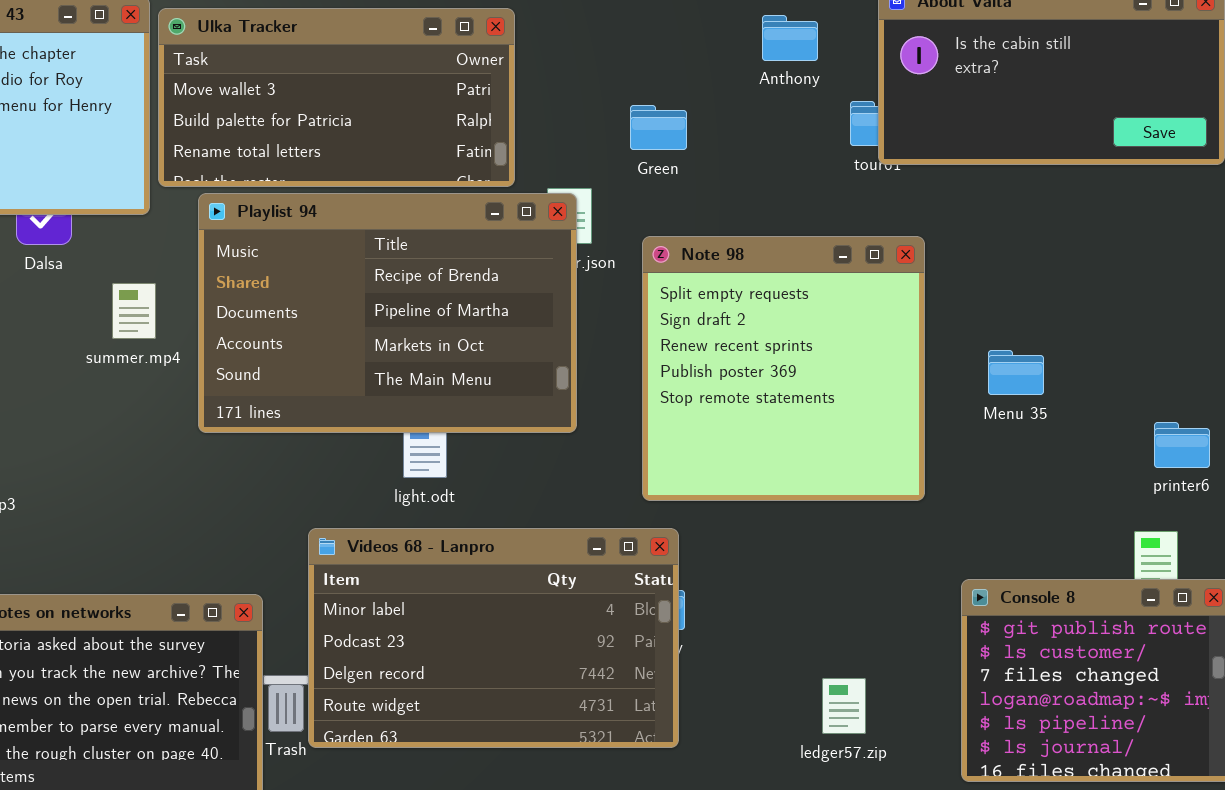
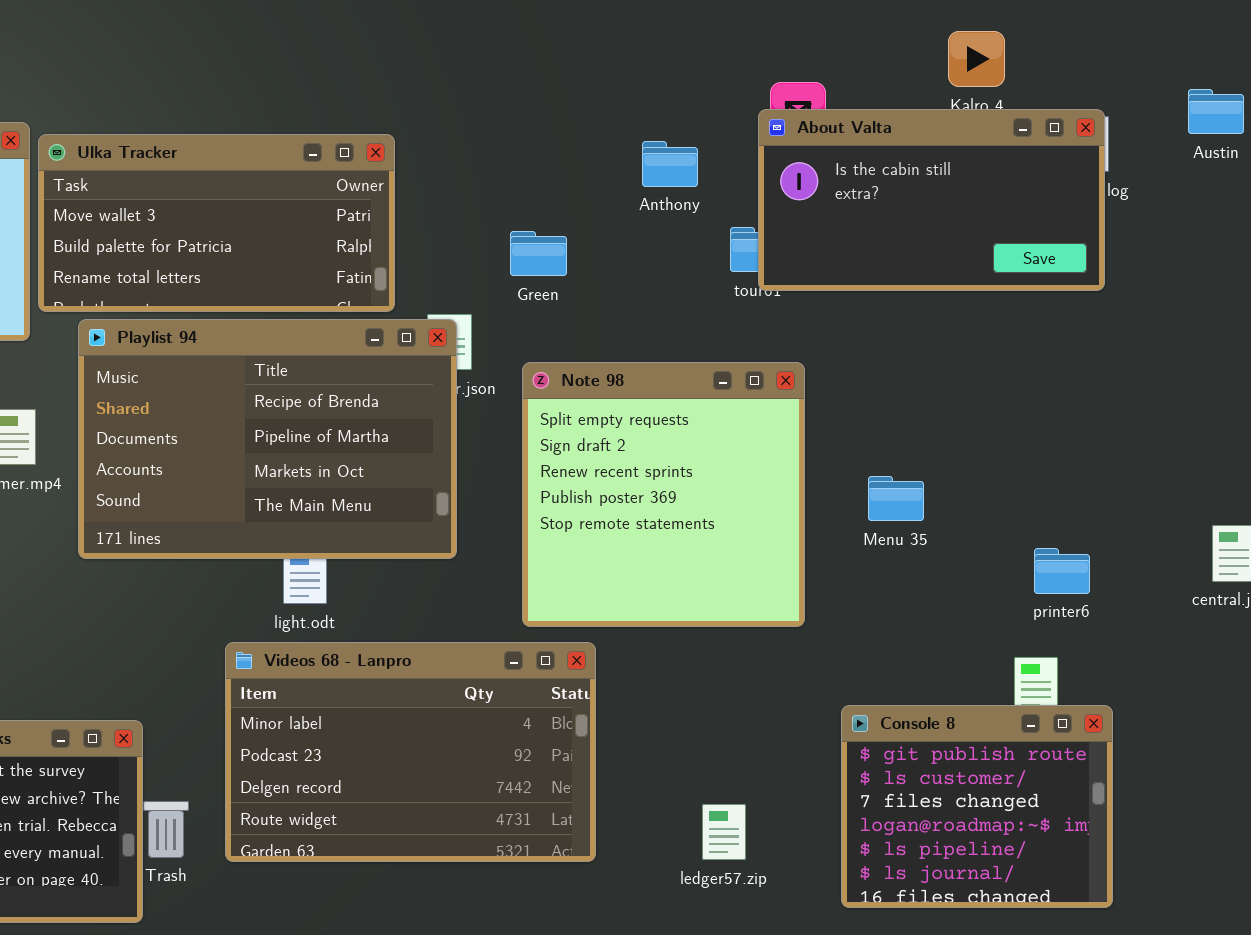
Videos 68 - Lanpro: [308,528,679,748] -> [225,642,596,862], moved

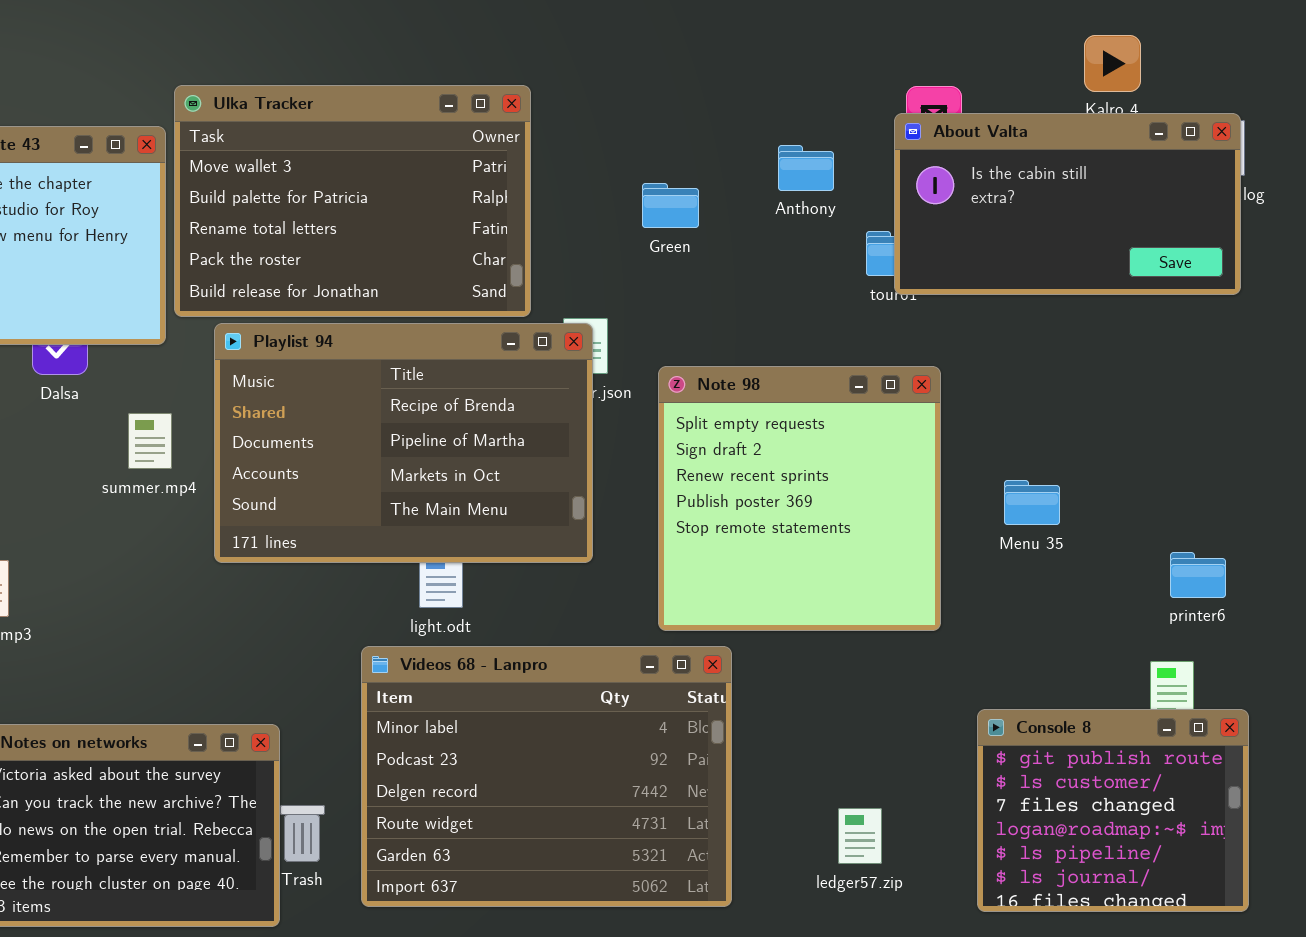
Ulka Tracker: [38,134,395,312] -> [174,85,531,317], resized
Green: [510,231,567,276] -> [642,183,699,228], moved
Videos 68 - Lanpro: [225,642,596,862] -> [361,646,732,907], resized

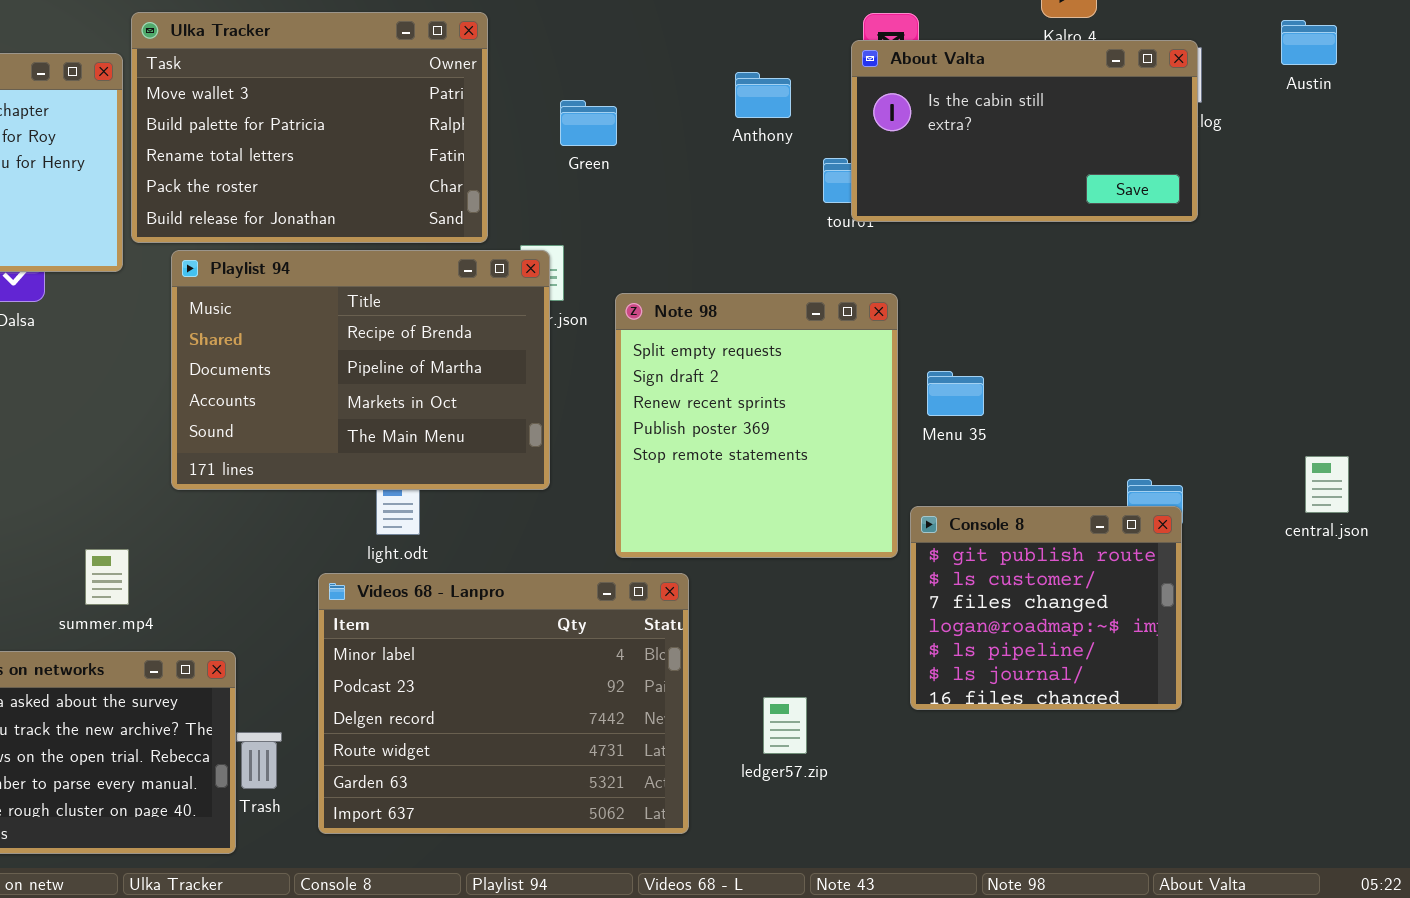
Green: [642,183,699,228] -> [560,100,617,146], moved
summer.mp4: [128,413,172,469] -> [85,549,129,605], moved
Menu 35: [1004,480,1060,525] -> [927,371,984,416], moved
Console 8: [977,709,1249,912] -> [910,506,1182,710], moved
ledger57.zip: [838,808,882,864] -> [763,697,807,754], moved

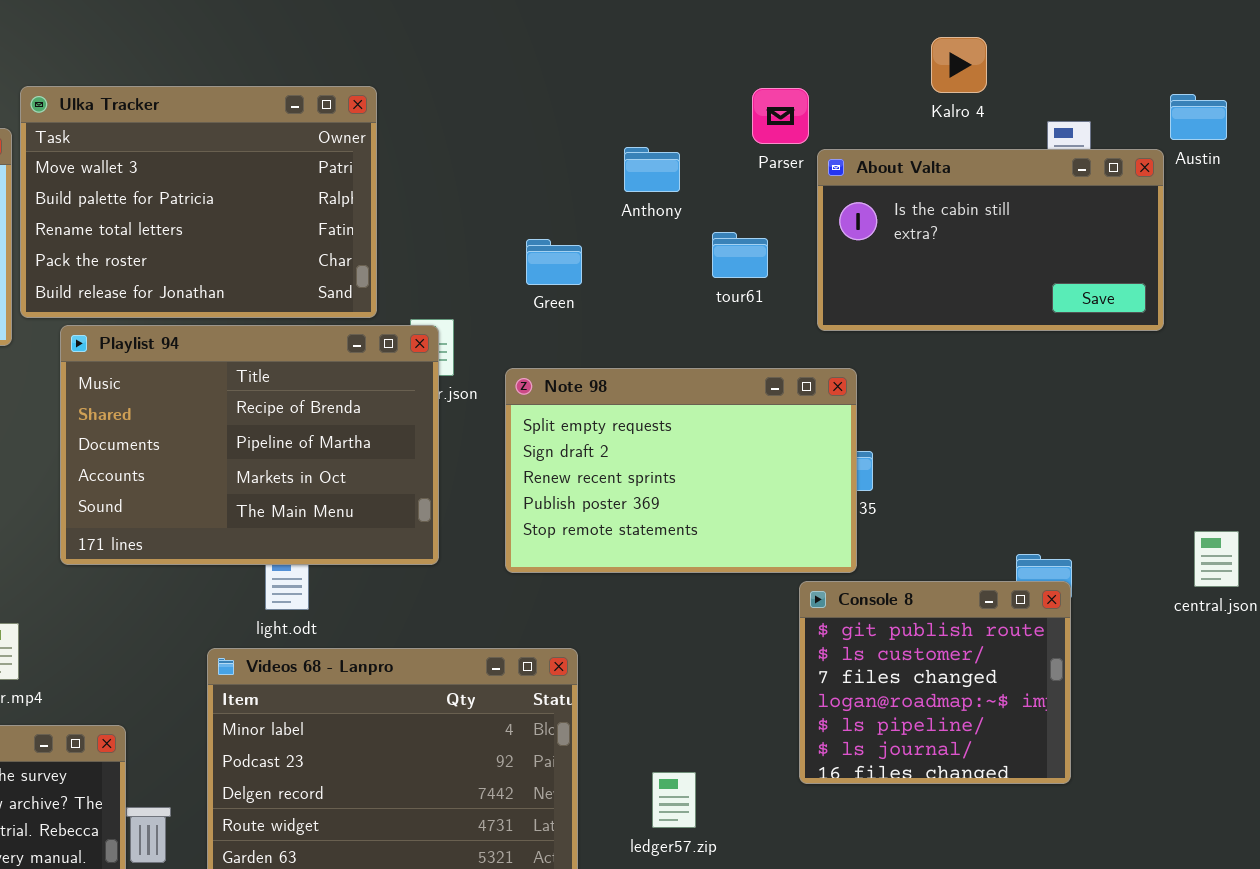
About Valta: [851,40,1198,222] -> [817,149,1164,331], moved
Green: [560,100,617,146] -> [526,239,582,285], moved
Note 98: [615,293,898,558] -> [505,368,857,573], resized

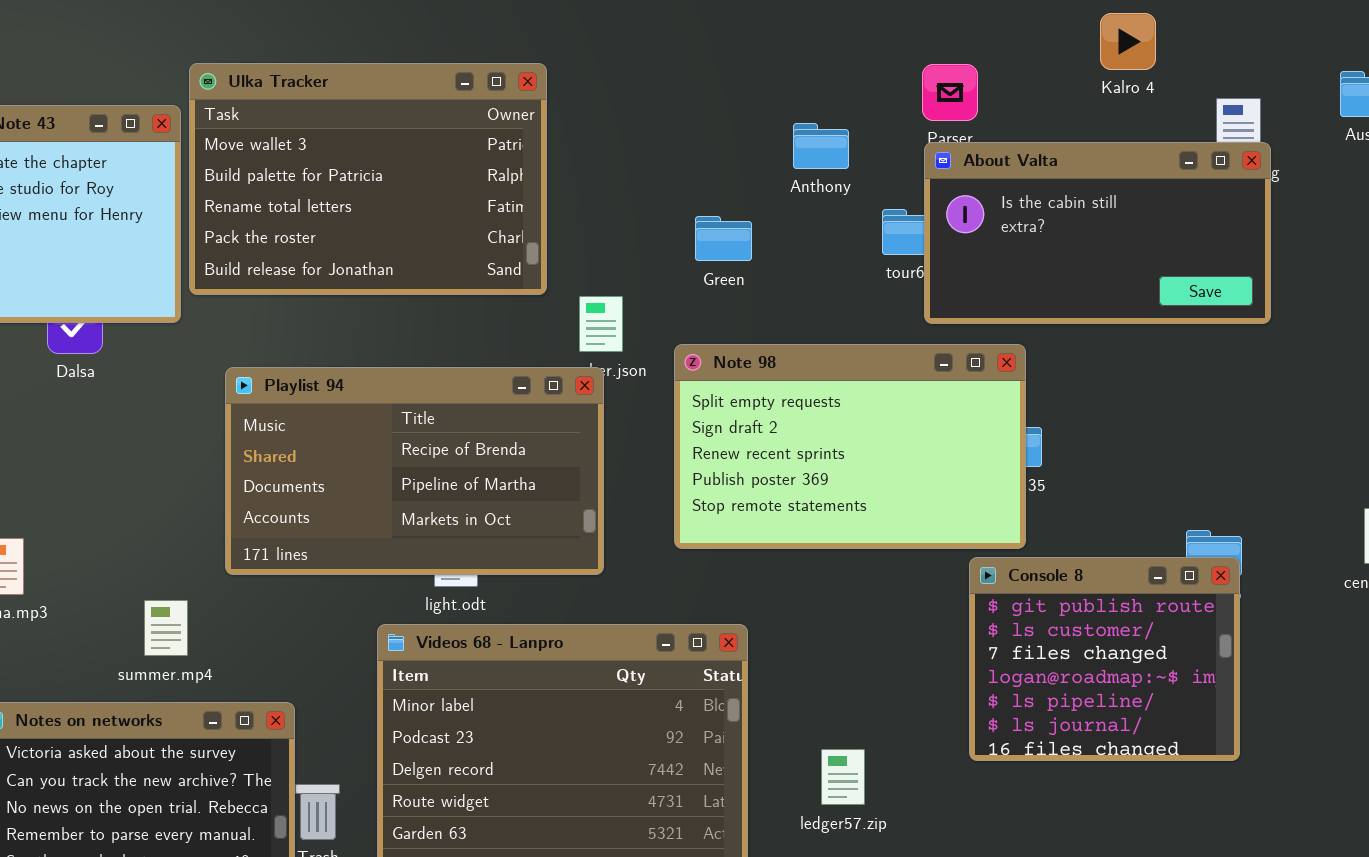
About Valta: [817,149,1164,331] -> [924,142,1271,324], moved
Playlist 94: [60,325,439,565] -> [225,367,604,575], moved, resized

